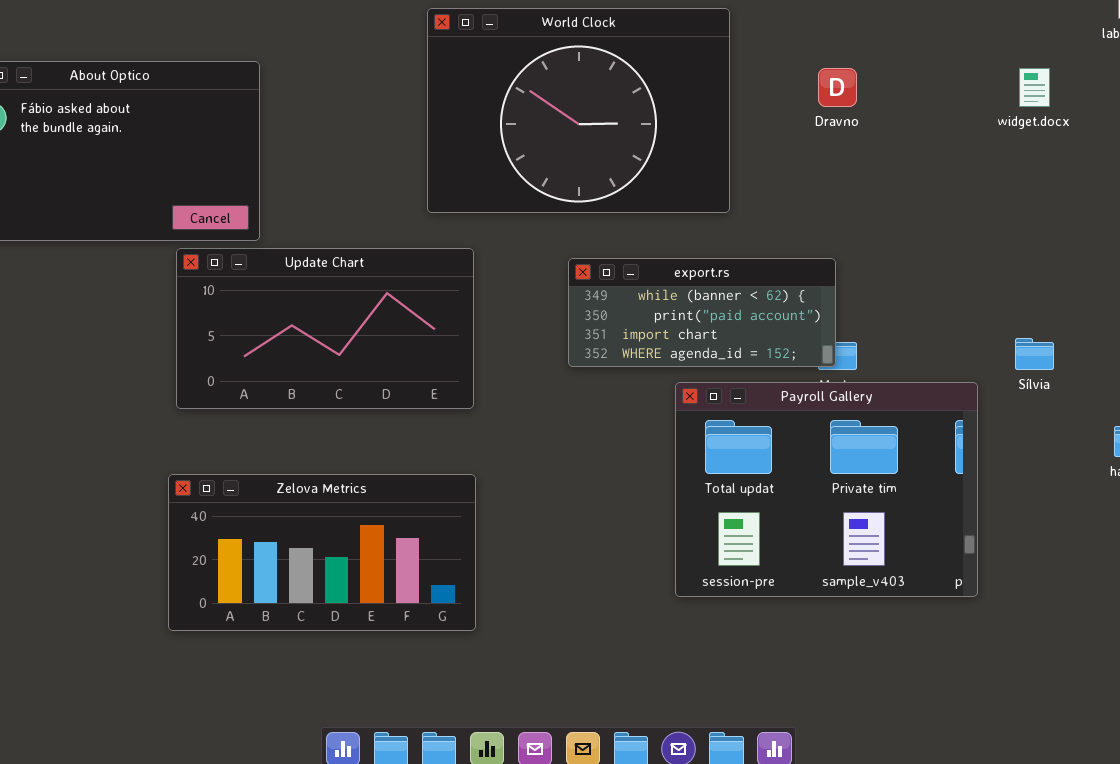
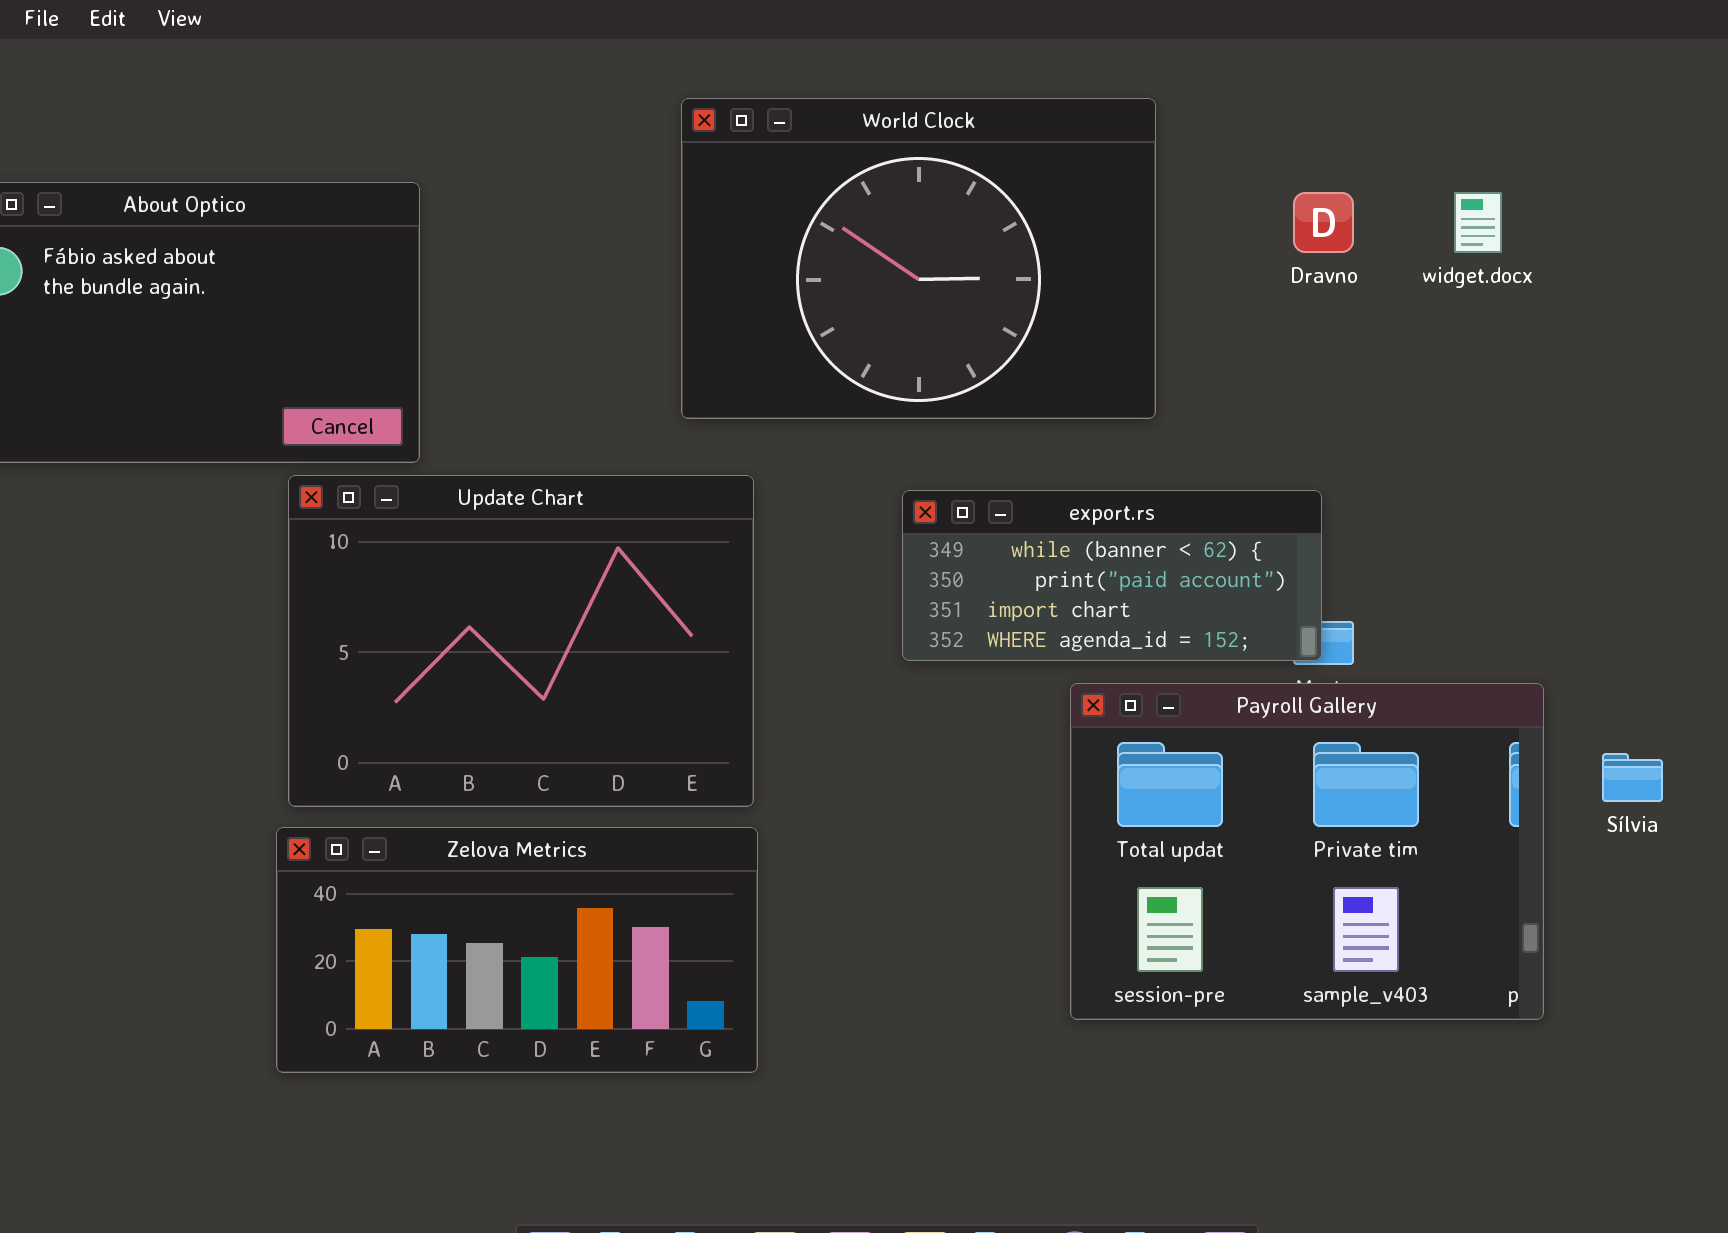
widget.docx: [1019,68,1050,107] -> [1454,192,1502,253], moved
Update Chart: [176,248,474,409] -> [288,475,754,807], resized
Sílvia: [1015,338,1054,370] -> [1602,753,1663,802], moved

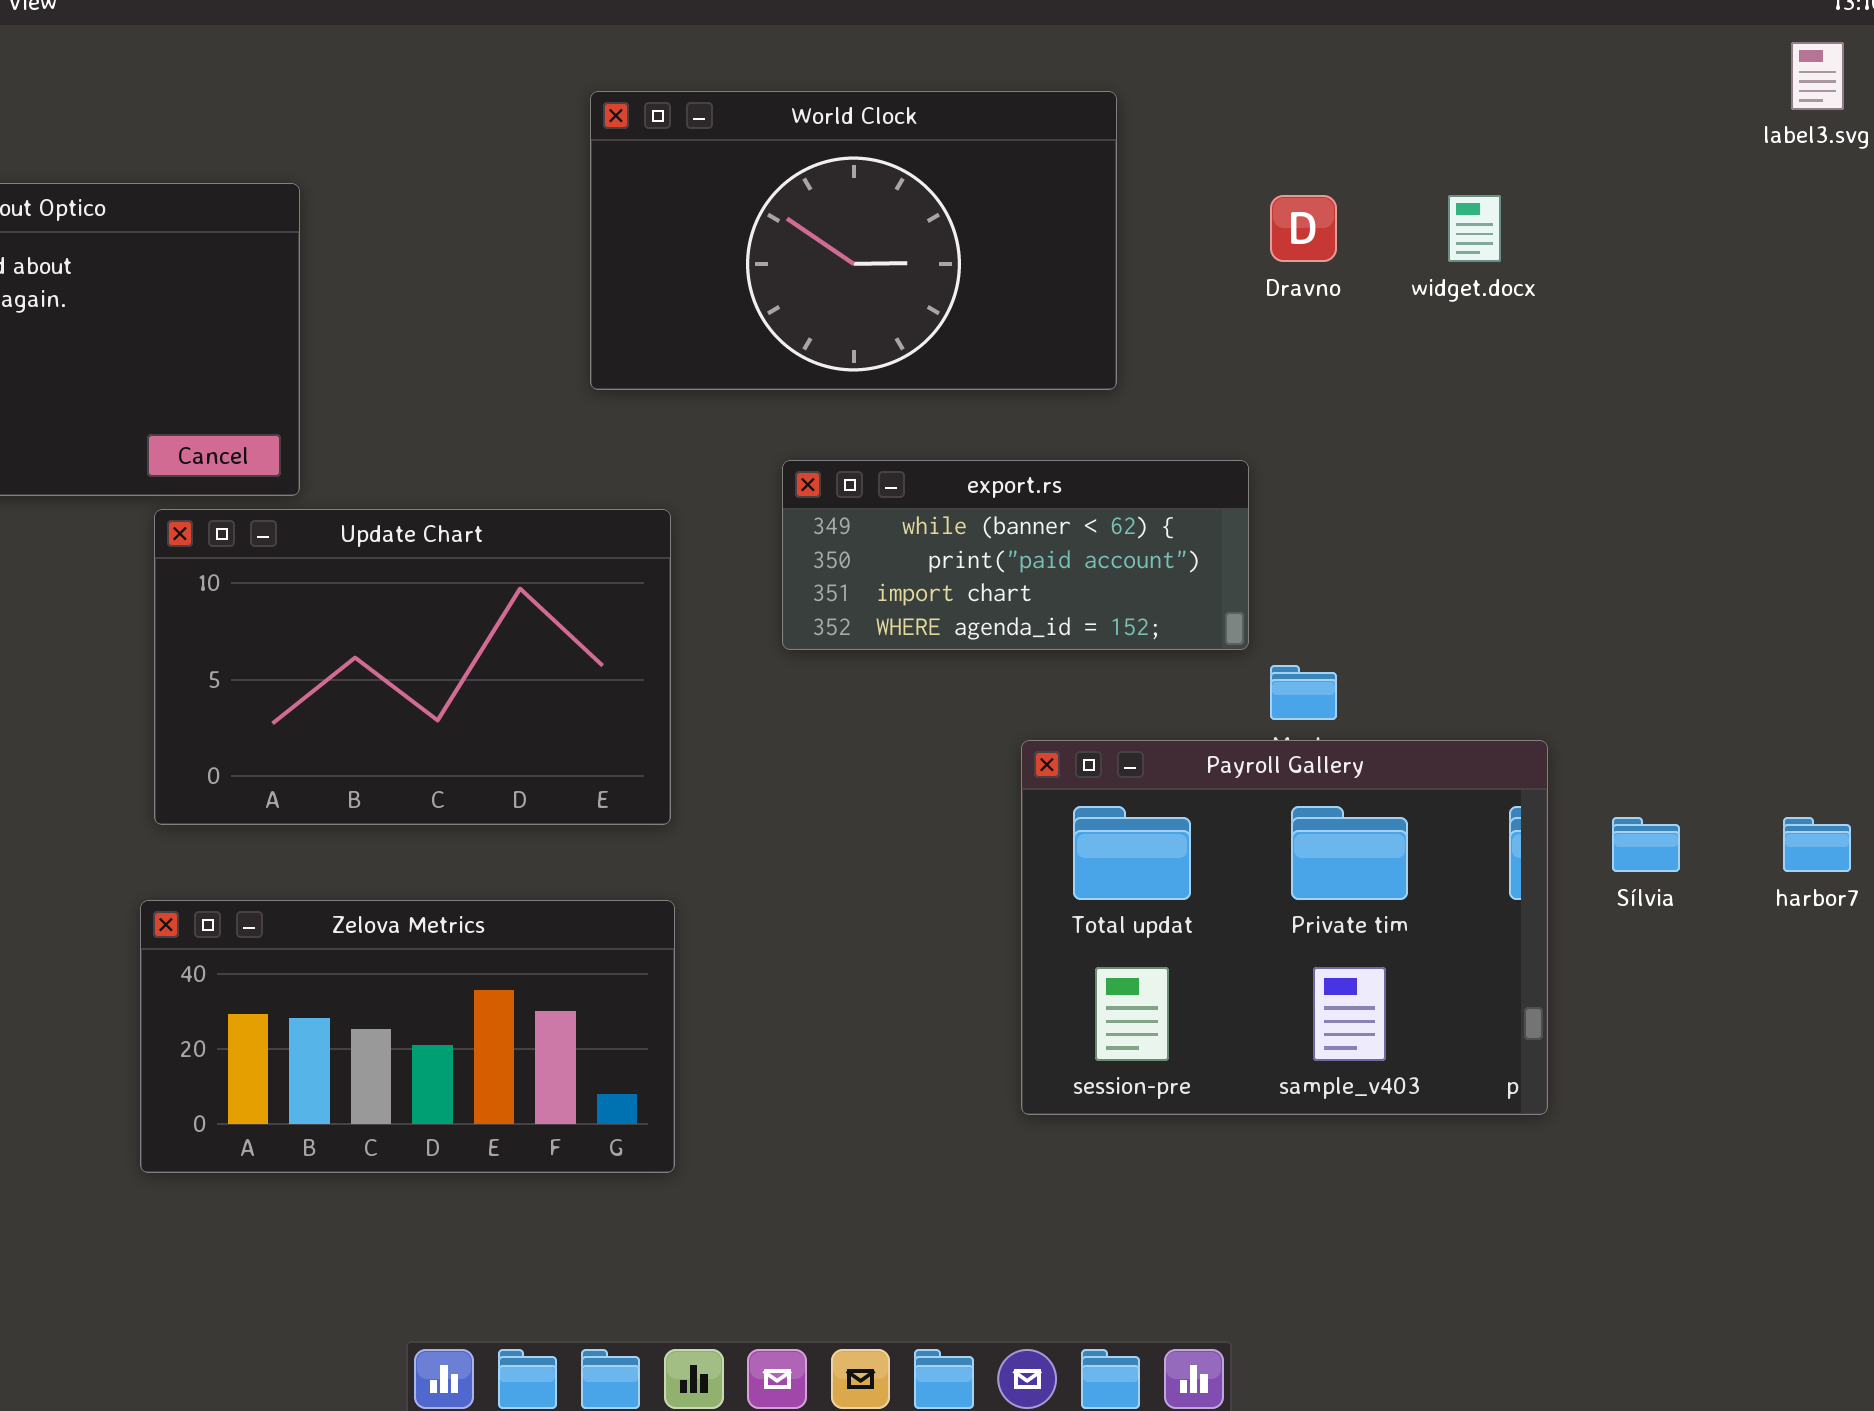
World Clock: [681,98,1156,419] -> [590,91,1117,390], resized
Update Chart: [288,475,754,807] -> [154,509,671,825], resized
export.rs: [902,490,1322,661] -> [782,460,1249,650], moved

